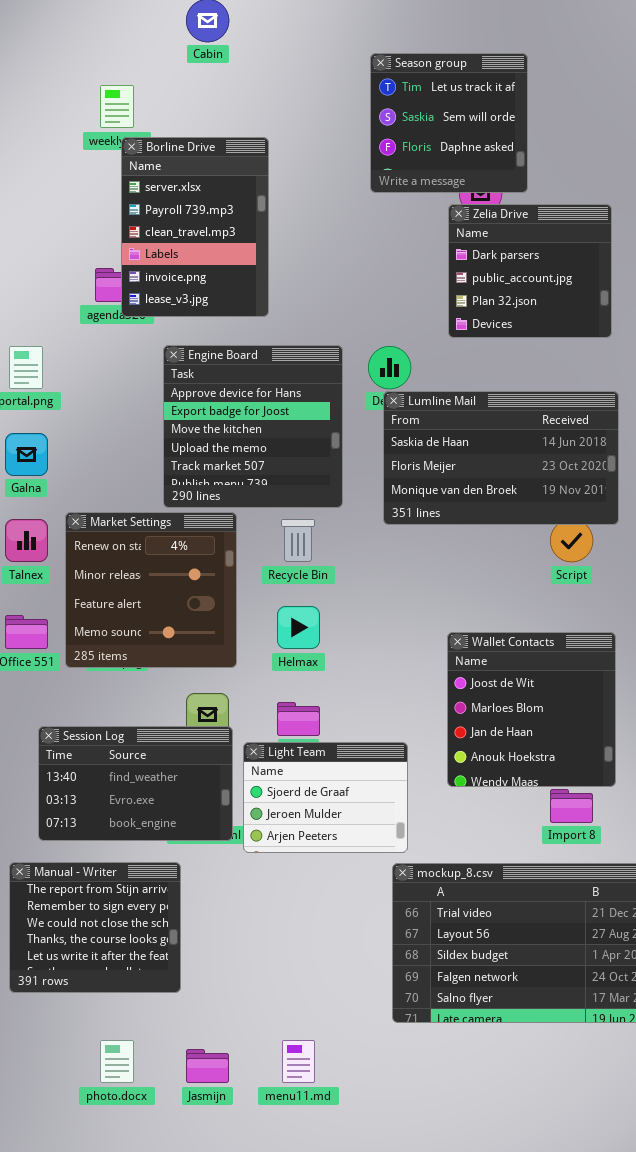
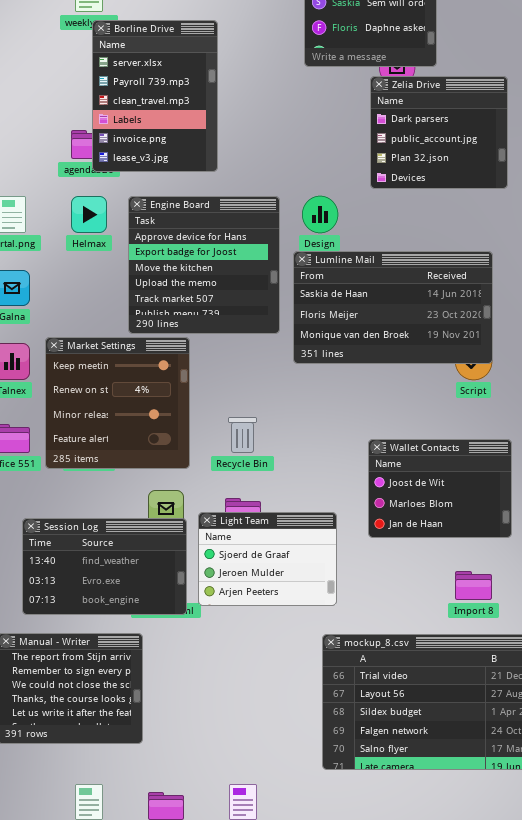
Lumline Mail: [383,391,619,525] -> [293,251,493,364], moved
Market Settings: [65,512,237,668] -> [45,337,190,469], scrolled up 1 row
Recycle Bin: [281,519,315,562] -> [228,417,257,453], moved
Helmax: [277,606,320,649] -> [71,196,107,233], moved
Wallet Contacts: [447,632,616,787] -> [368,439,512,538], resized
Light Team: [243,742,408,853] -> [198,512,337,606], moved

